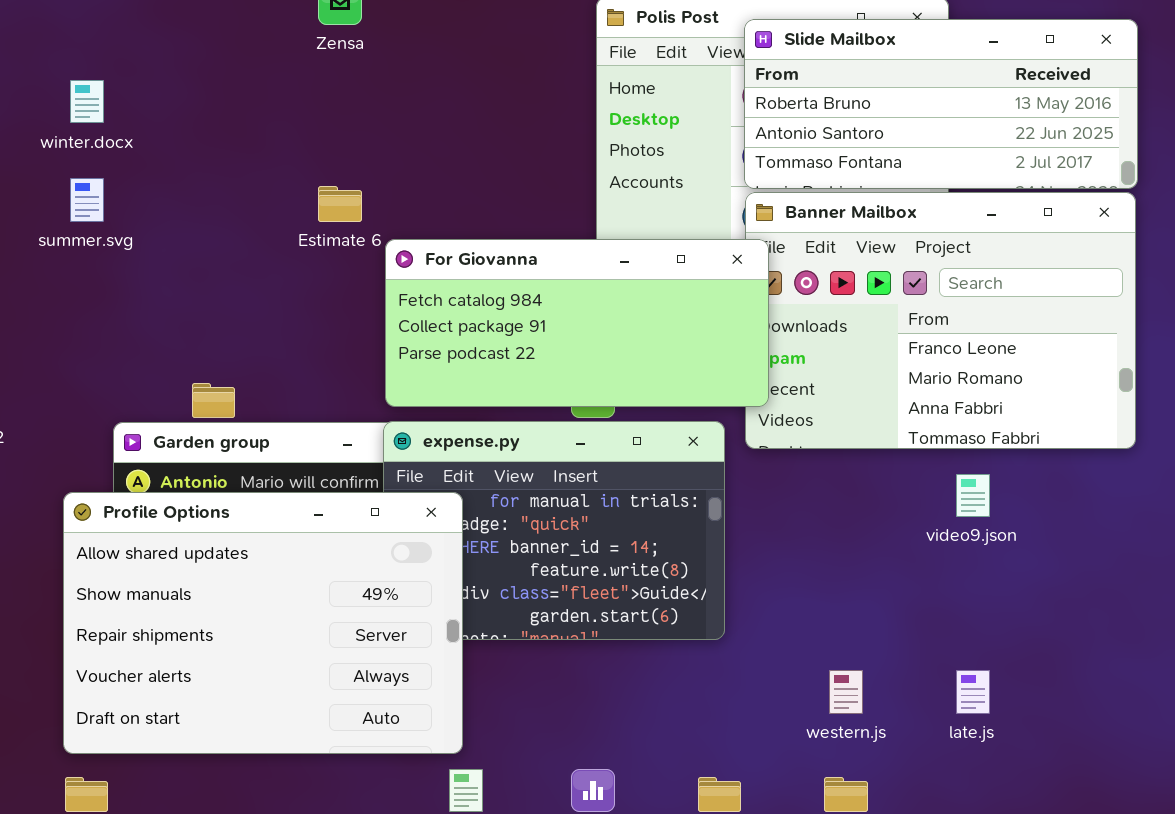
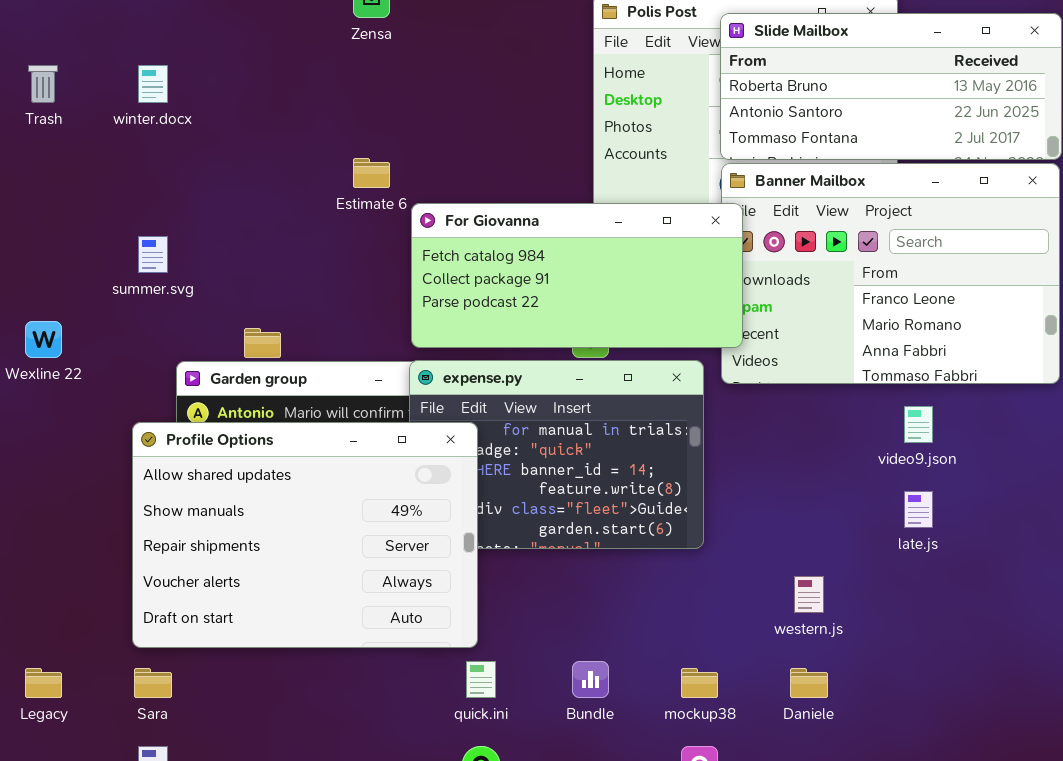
summer.svg: [70,178,104,222] -> [138,236,168,273], moved
late.js: [956,670,990,714] -> [904,491,933,528], moved

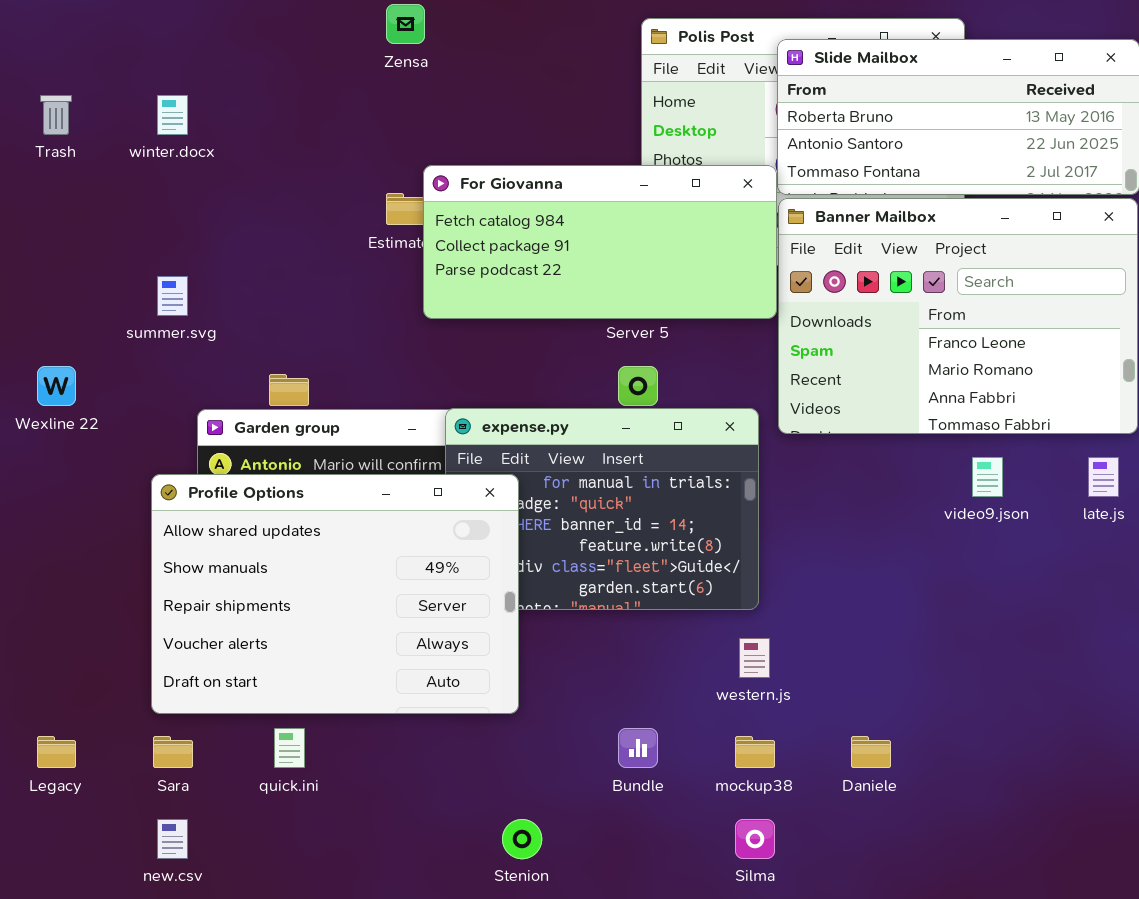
For Giovanna: [411,203,743,348] -> [423,165,777,319], moved
late.js: [904,491,933,528] -> [1088,457,1119,497], moved
western.js: [794,576,824,613] -> [739,638,770,678], moved
quick.ini: [466,661,496,698] -> [274,728,305,768], moved

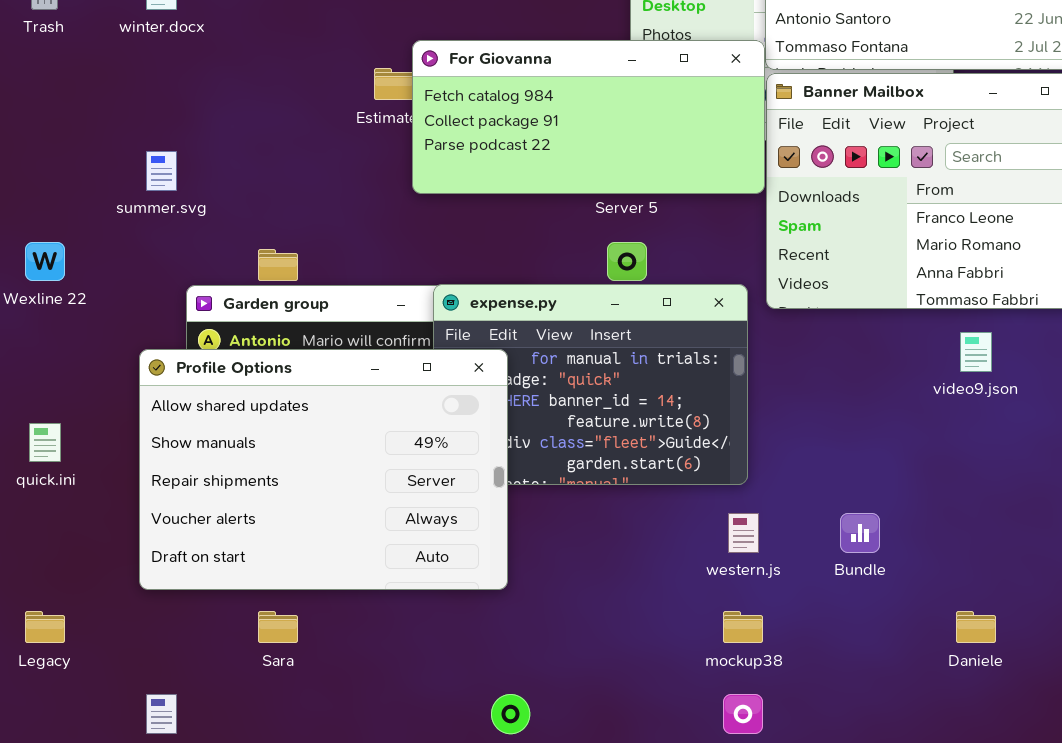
quick.ini: [274,728,305,768] -> [29,423,61,462], moved
Bundle: [618,728,658,768] -> [840,513,880,553], moved
Sara: [153,736,193,768] -> [258,611,298,643], moved
Daniele: [851,736,891,768] -> [956,611,996,643], moved

